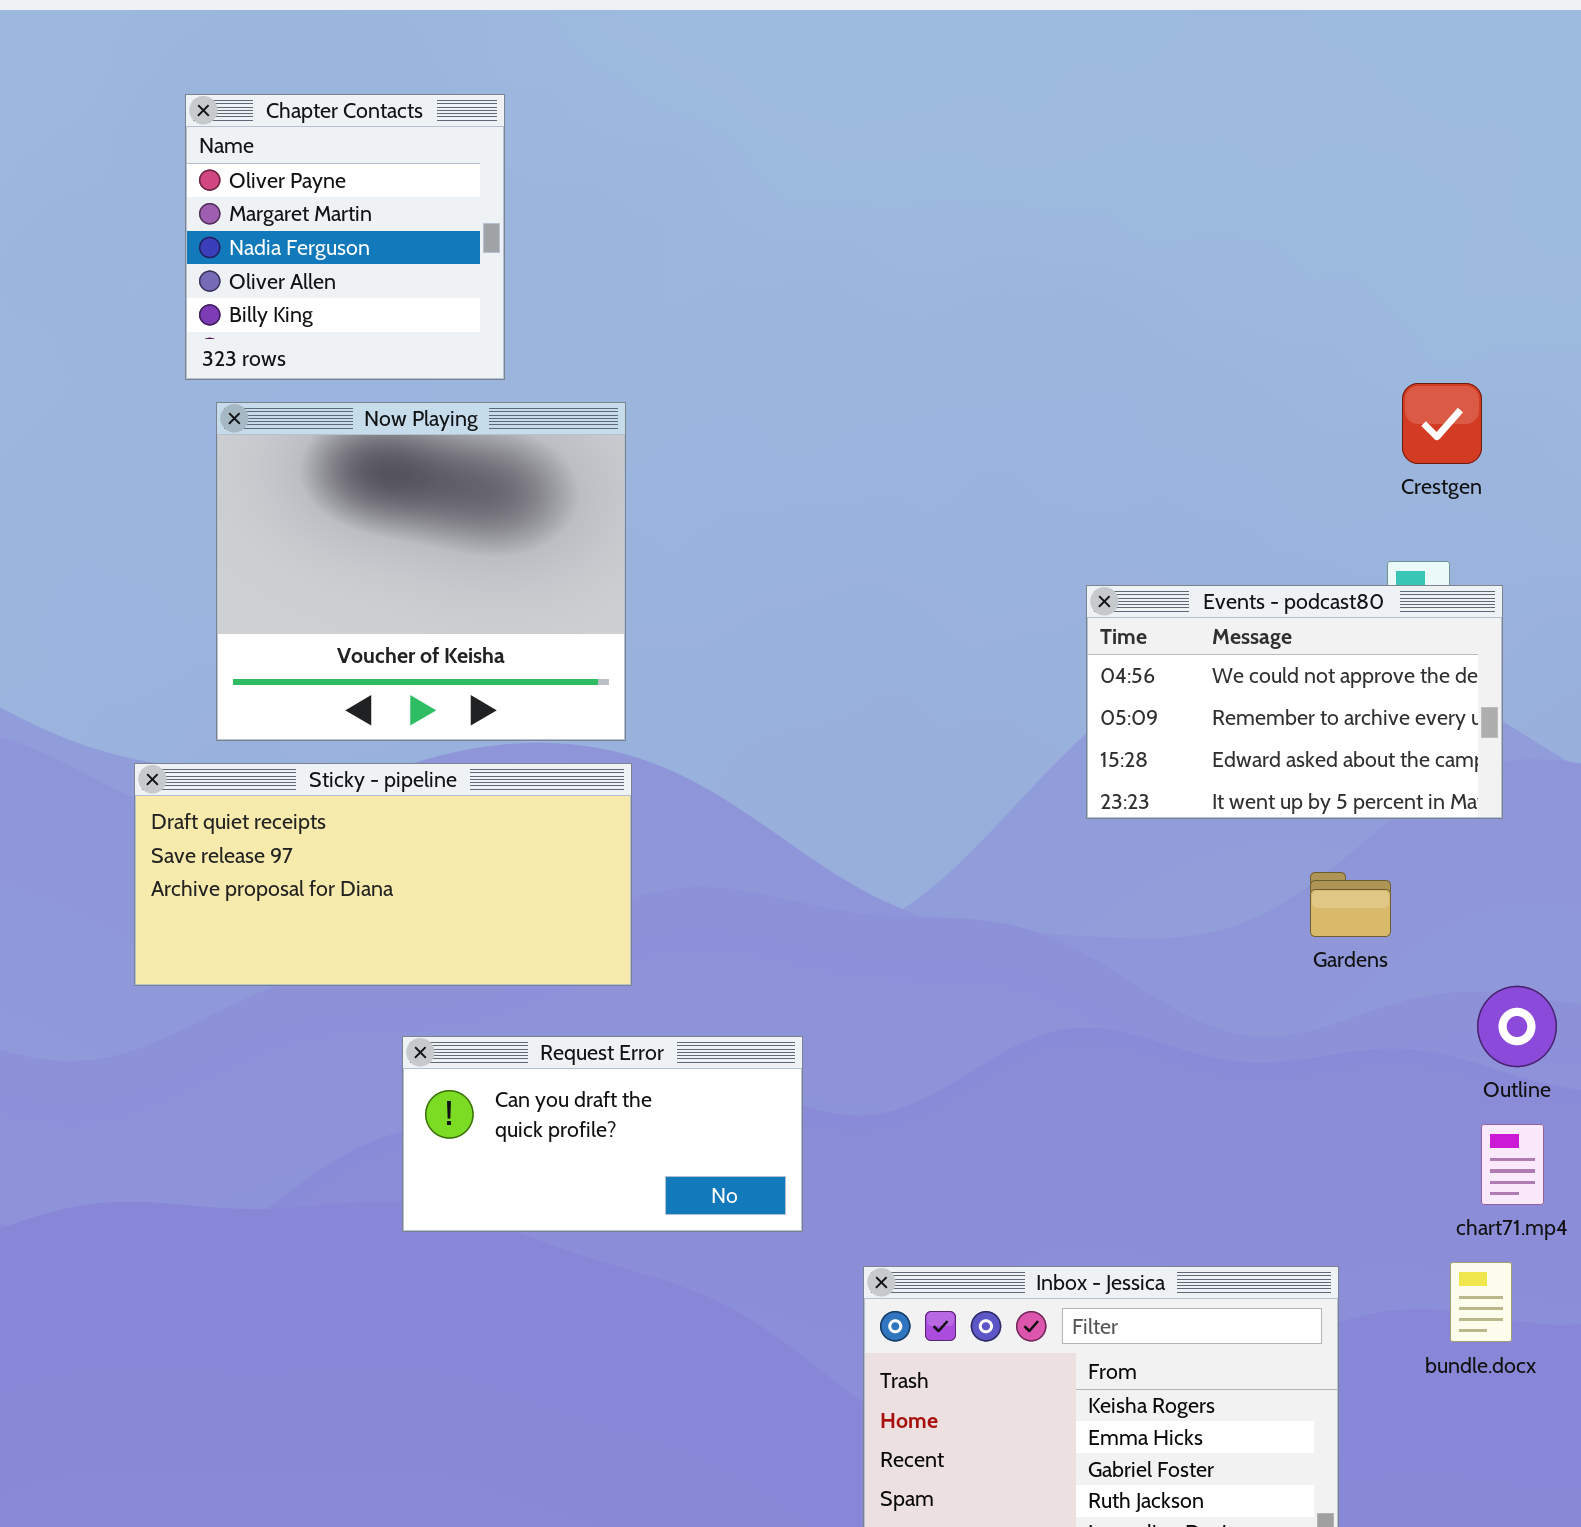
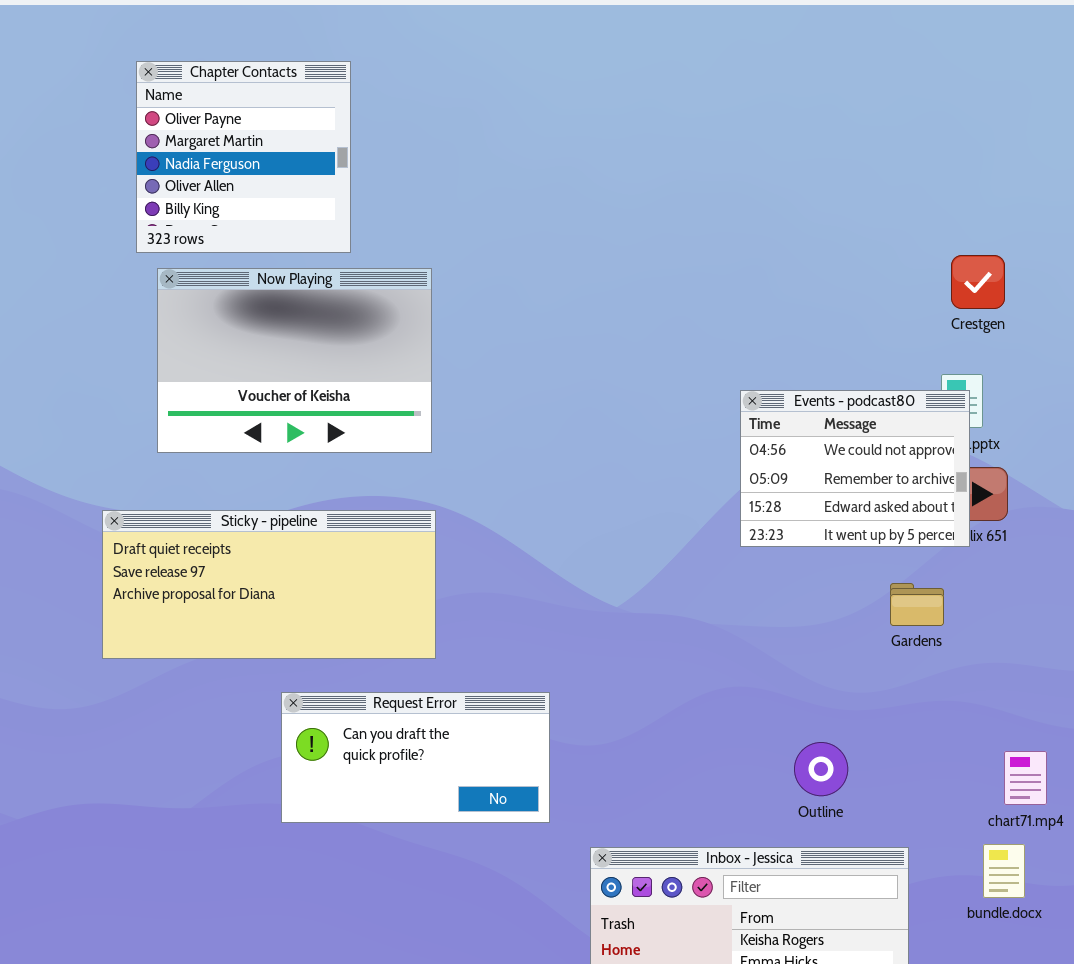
Now Playing: [216,402,626,741] -> [157,268,432,453], resized
Events - podcast80: [1086,585,1503,819] -> [740,390,970,547], resized
Outline: [1477,986,1557,1067] -> [794,742,848,796], moved

